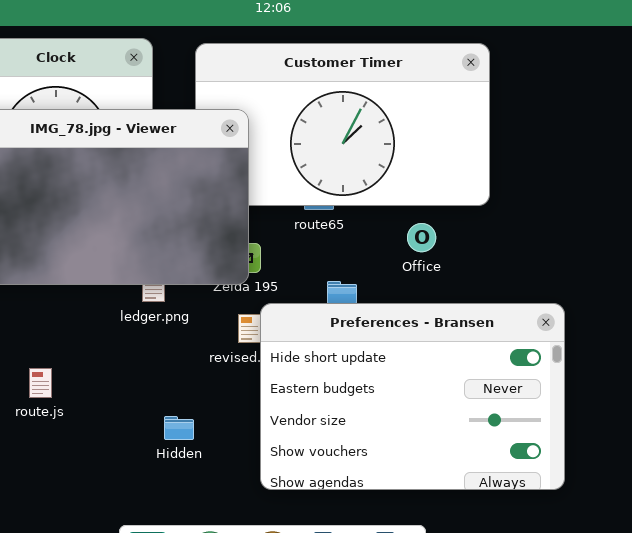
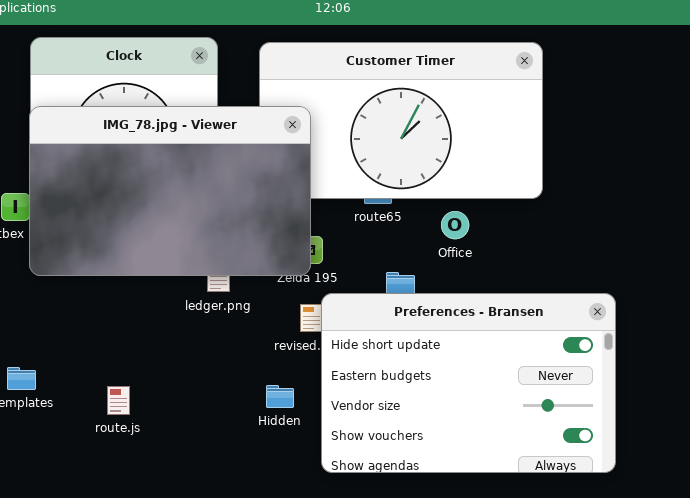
Office: [407,223,436,252] -> [441,211,469,239], moved
route.js: [29,368,52,398] -> [107,386,130,415], moved
Hidden: [164,416,194,440] -> [266,385,294,408], moved

